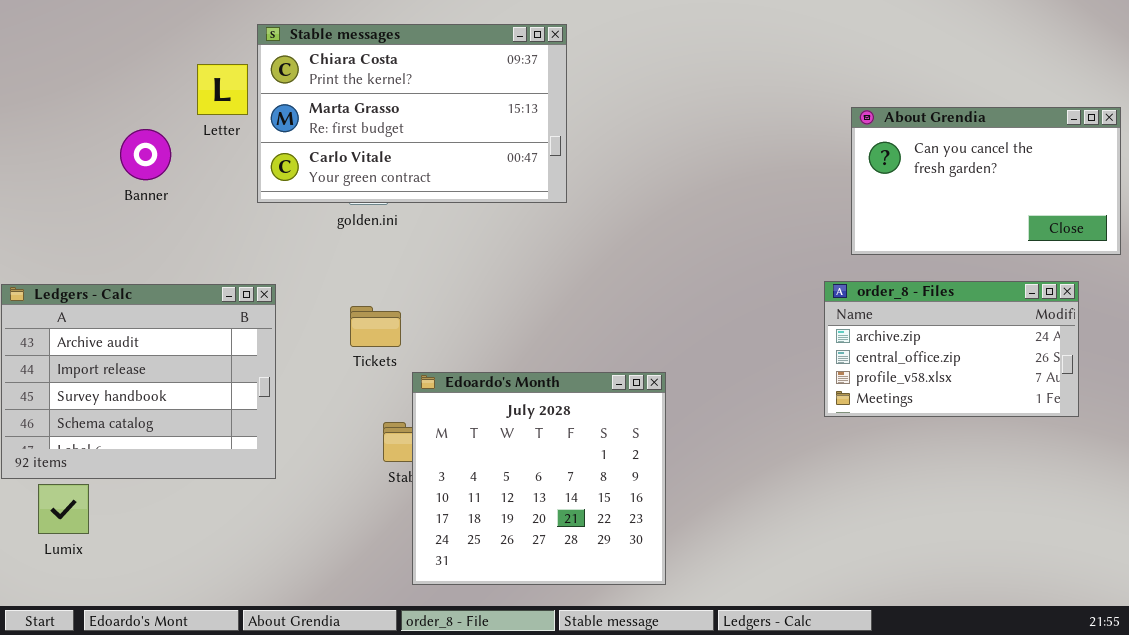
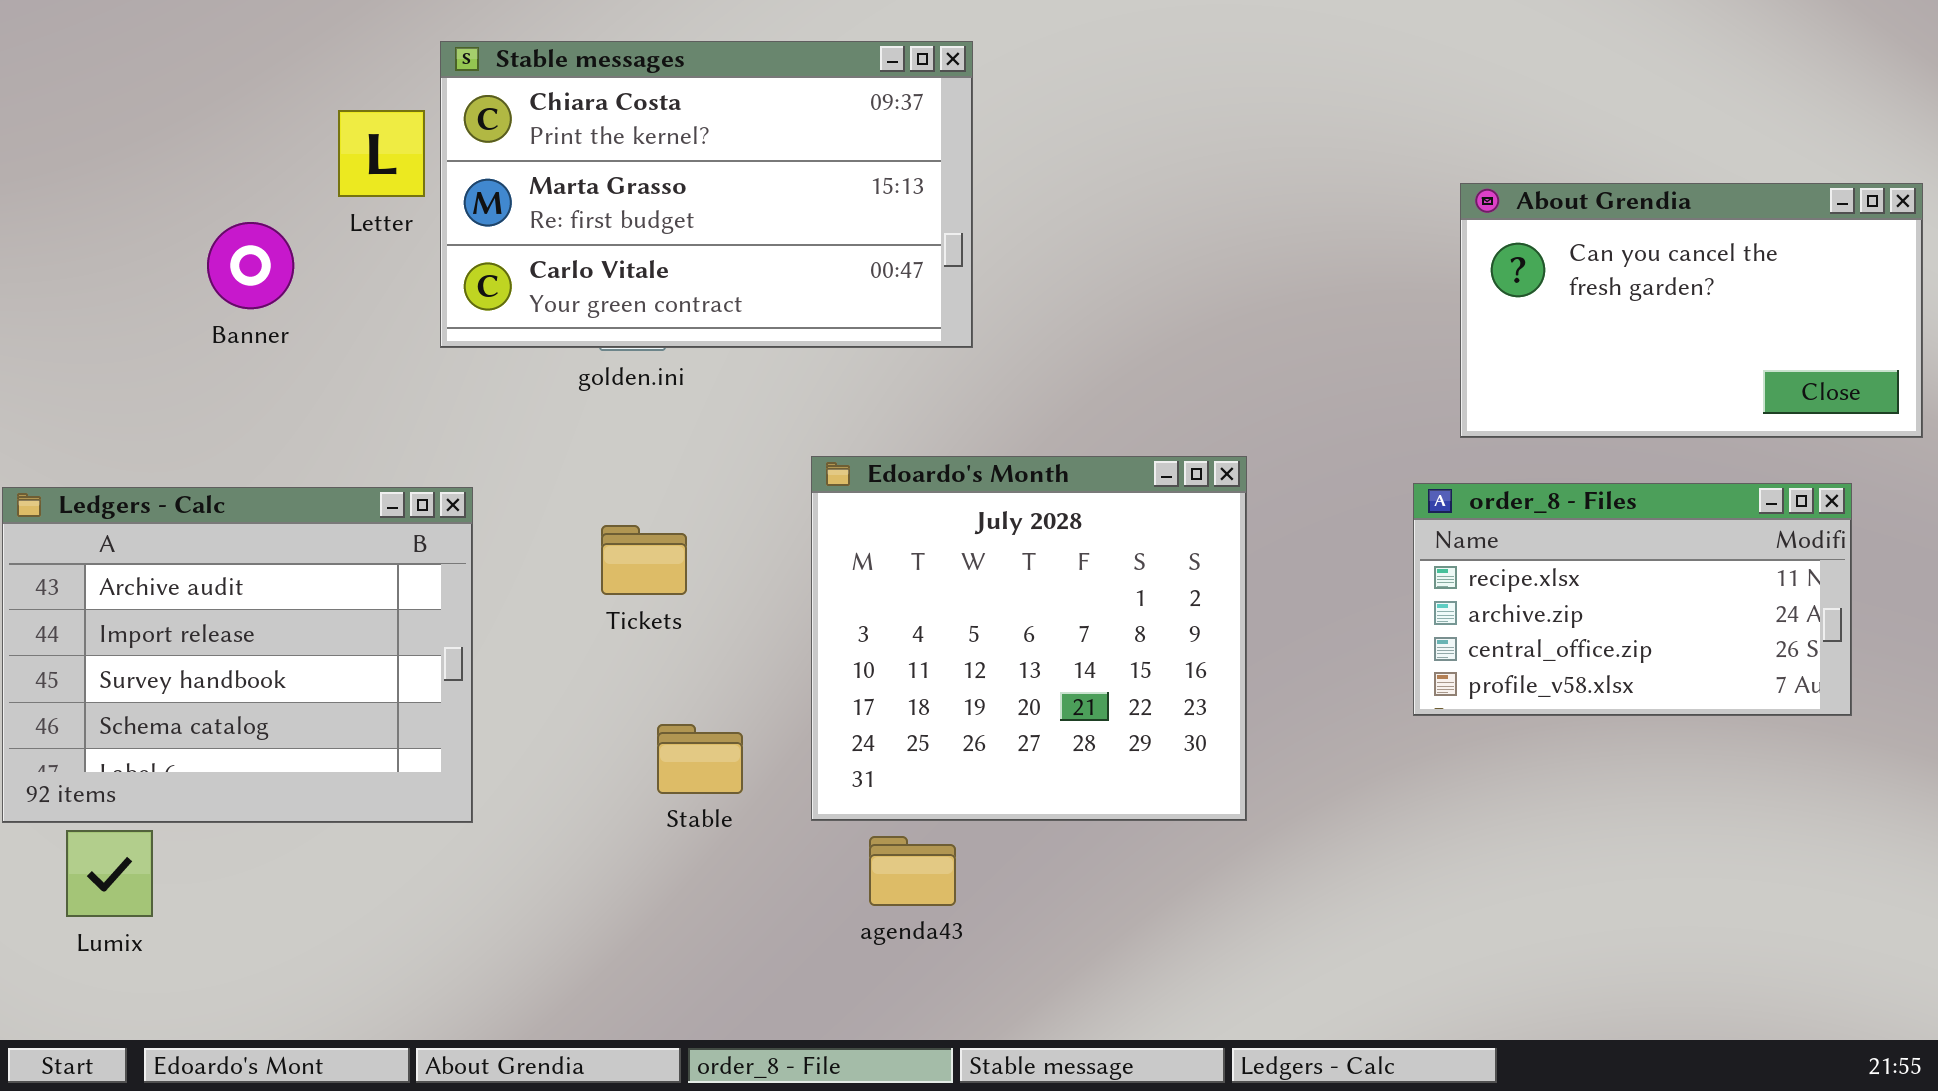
order_8 - Files: [824,281,1079,417] -> [1413,483,1852,716], scrolled up 1 row
Edoardo's Month: [412,372,666,585] -> [811,456,1247,821], moved

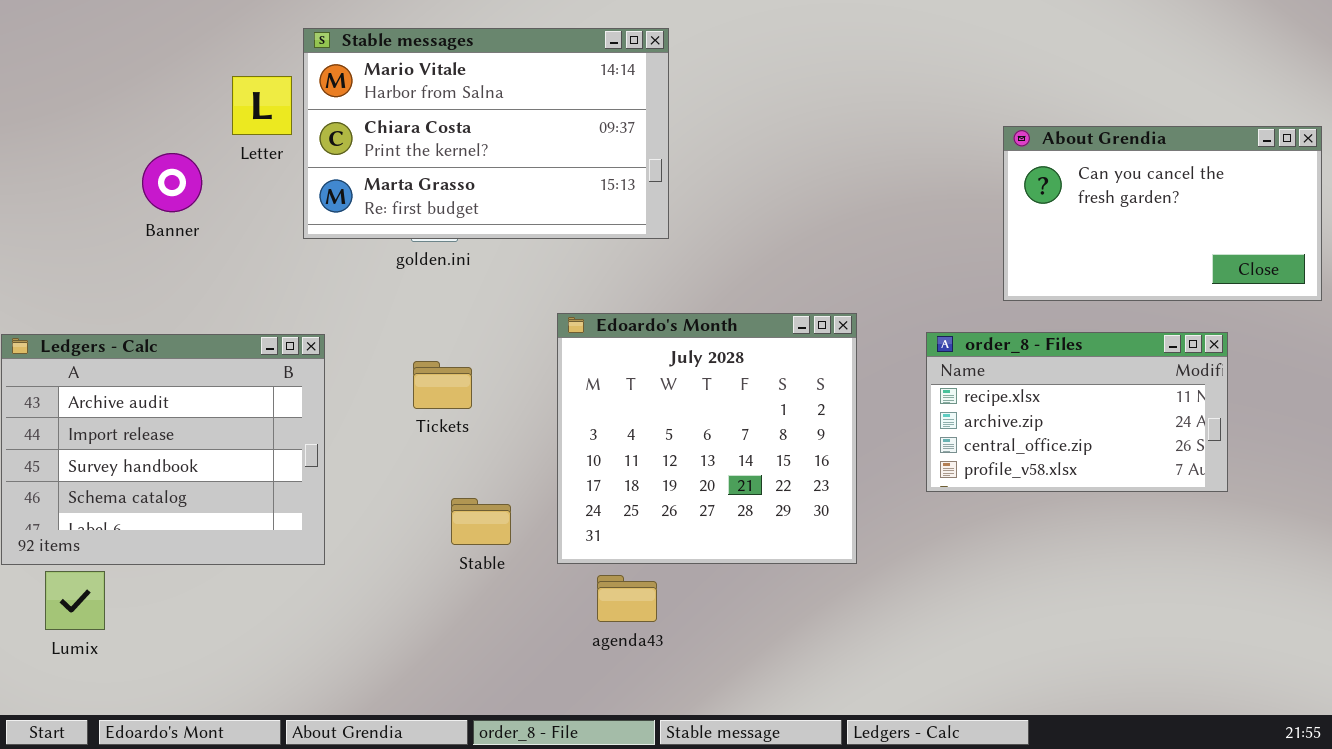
Stable messages: [440,41,973,348] -> [303,28,669,239], scrolled up 1 row
order_8 - Files: [1413,483,1852,716] -> [926,332,1228,492], moved

